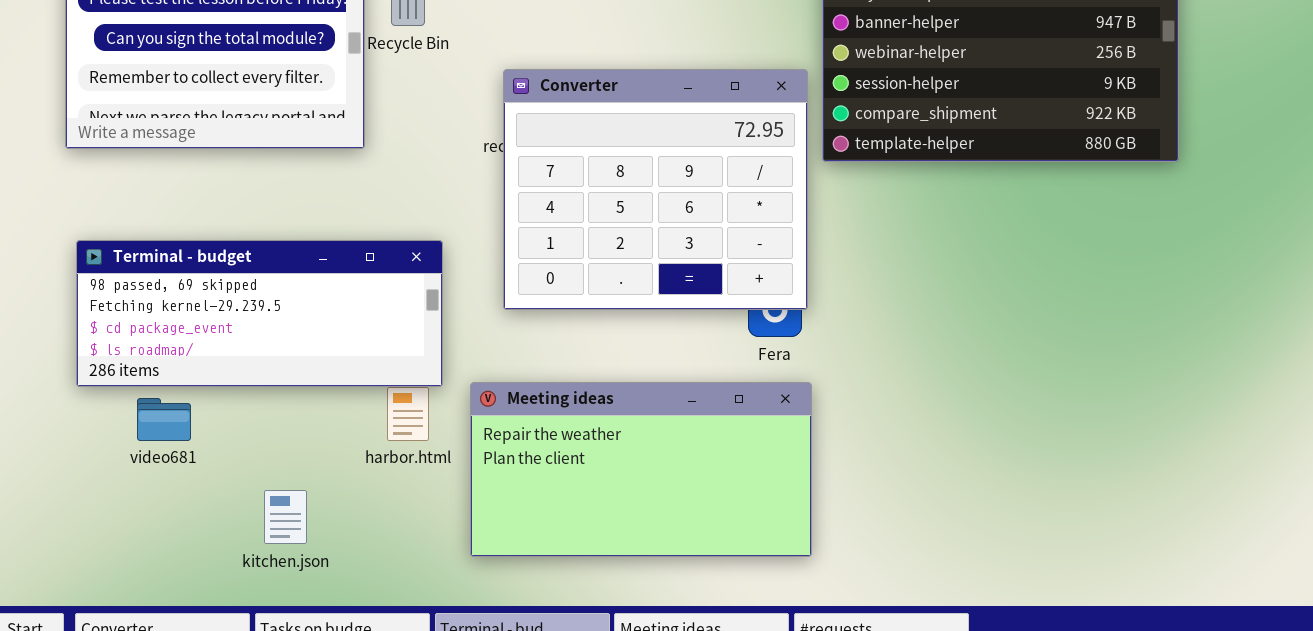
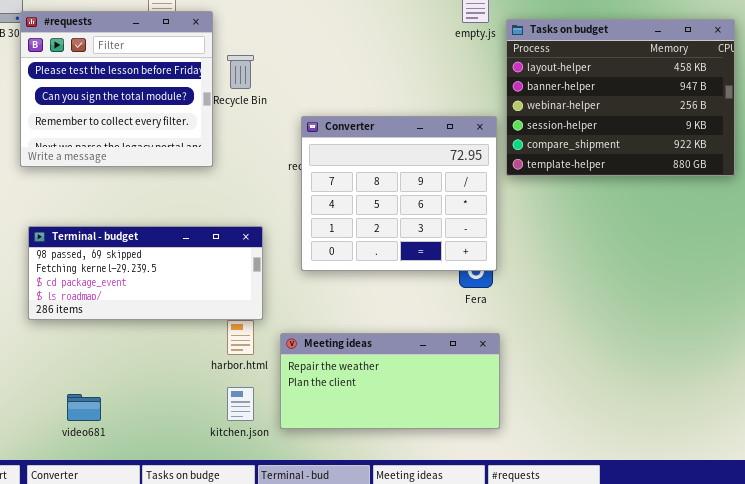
Meeting ideas: [470,382,812,557] -> [280,333,500,429], resized
video681: [137,398,191,441] -> [67,394,101,421], moved
kitchen.json: [264,490,307,544] -> [227,387,254,421], moved

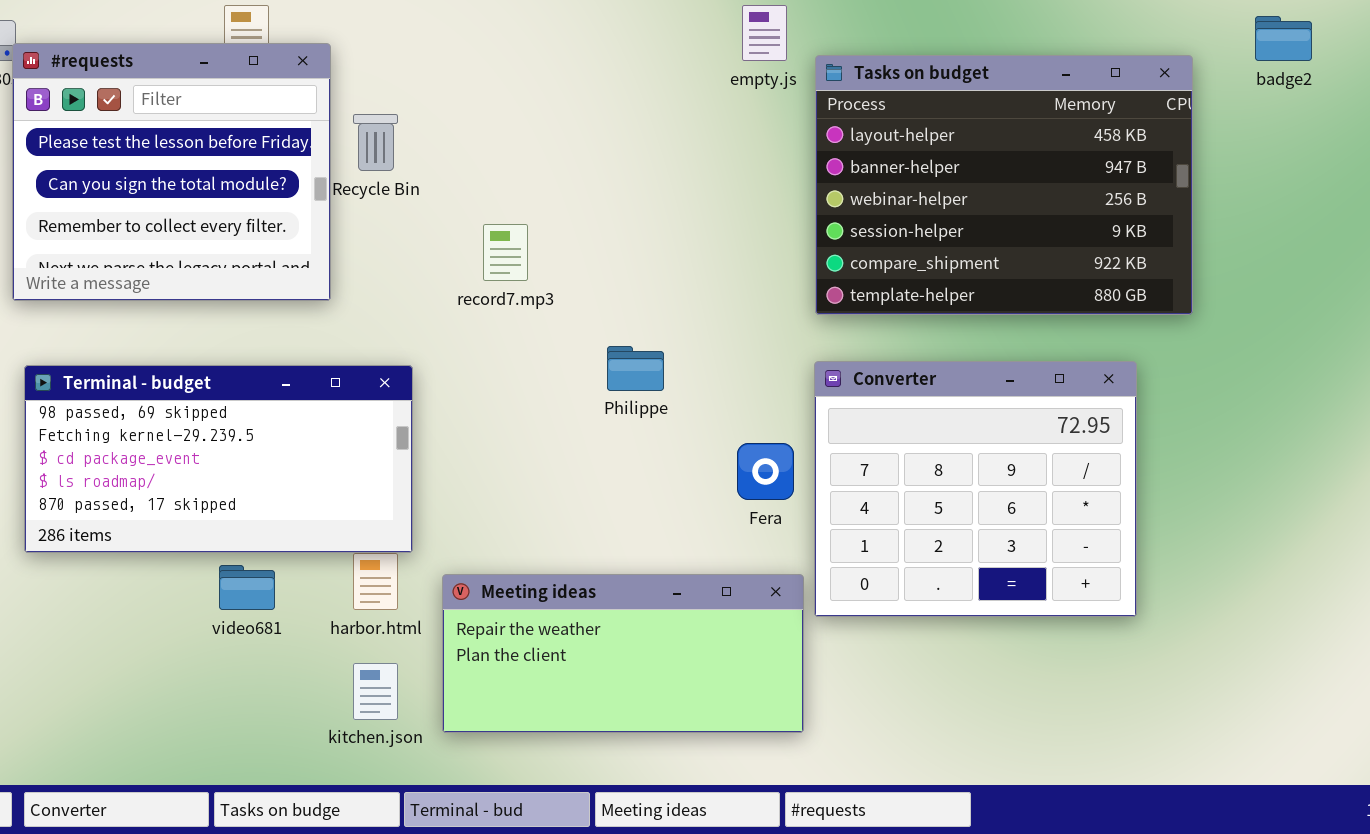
Converter: [301,116,497,271] -> [814,361,1137,617], moved
Terminal - budget: [28,226,263,320] -> [24,365,413,553], resized
video681: [67,394,101,421] -> [219,565,275,610], moved

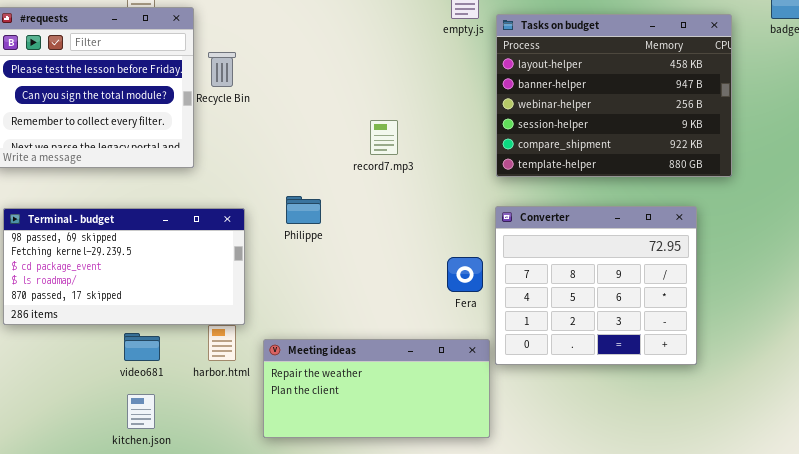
record7.mp3: [483,224,528,281] -> [370,120,398,155], moved
Philippe: [607,346,664,391] -> [286,196,321,224], moved
kitchen.json: [353,663,398,720] -> [127,394,155,429], moved

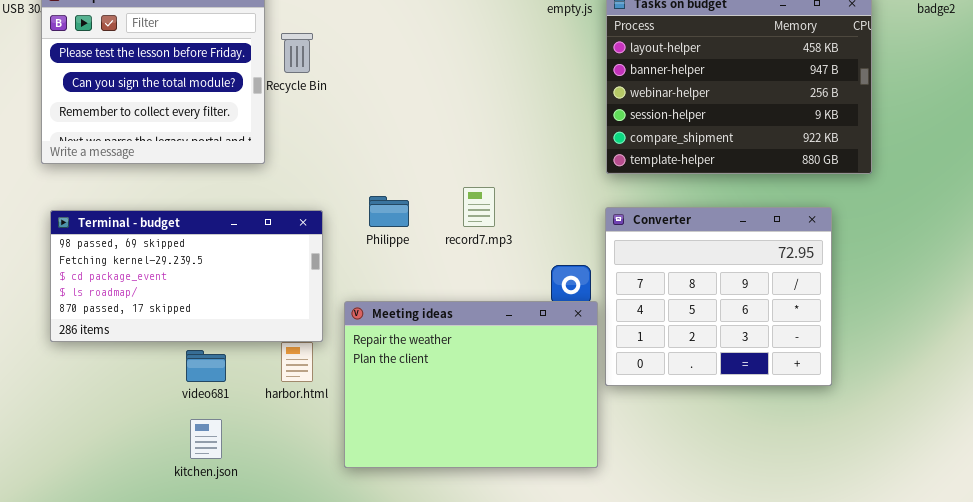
record7.mp3: [370,120,398,155] -> [463,187,495,227], moved
Meeting ideas: [263,339,490,438] -> [344,301,598,468], resized

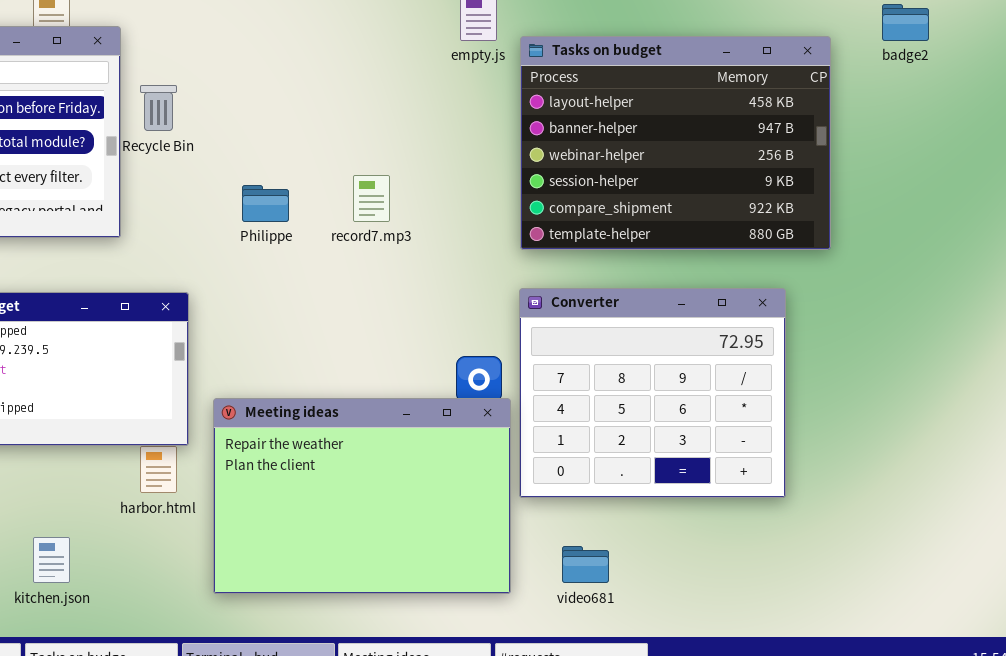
record7.mp3: [463,187,495,227] -> [353,175,390,222], moved
Philippe: [369,196,409,227] -> [242,185,289,222], moved
video681: [186,350,226,382] -> [562,546,609,583], moved

